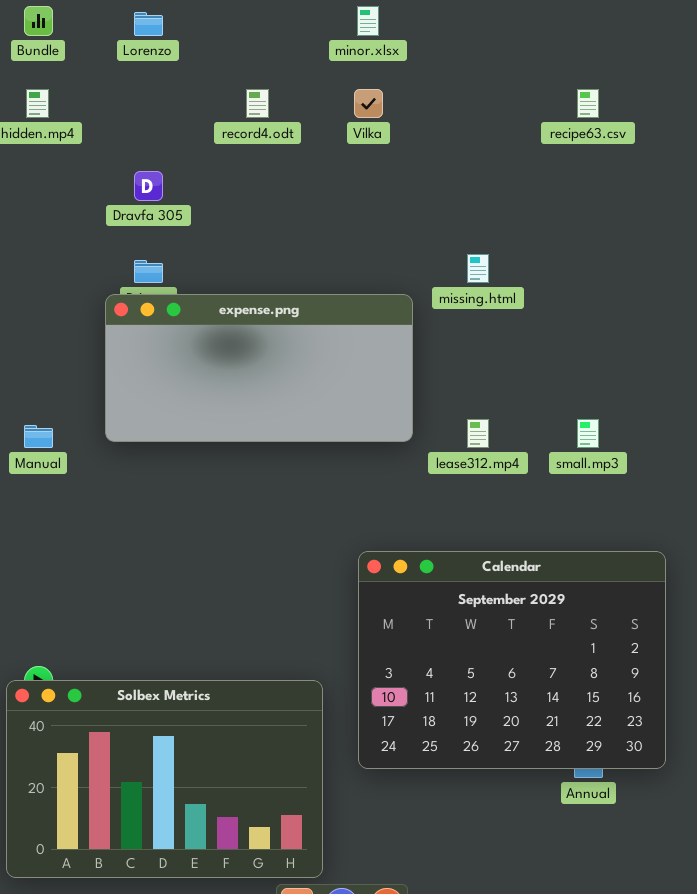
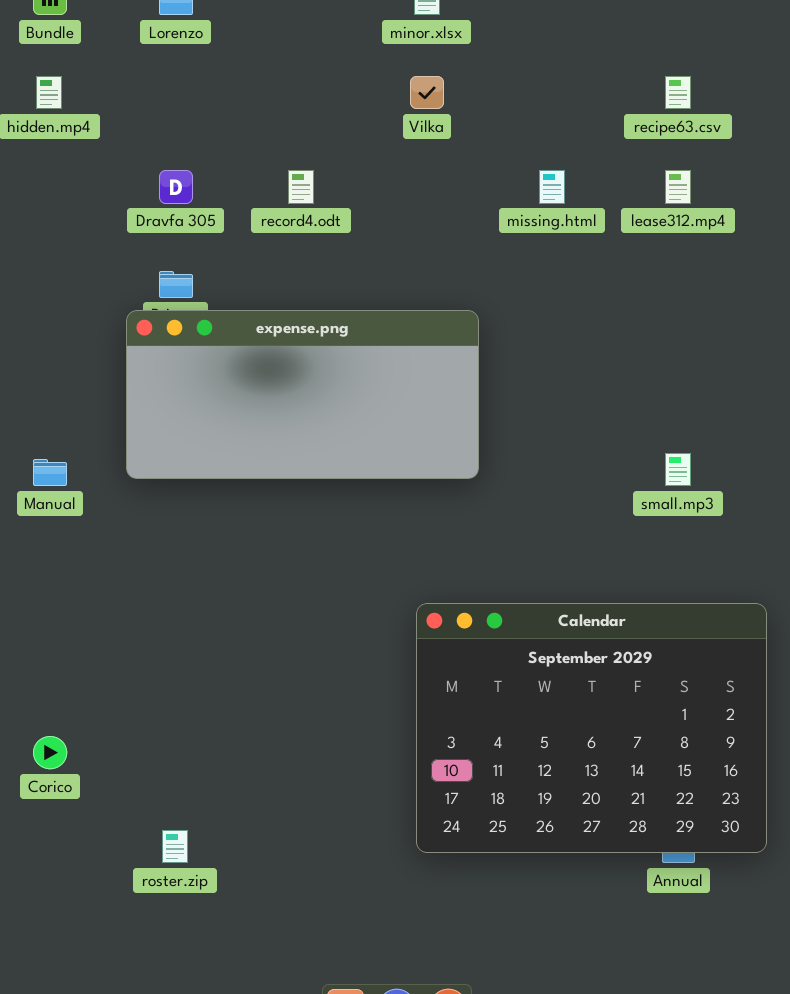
record4.odt: [246,89,269,118] -> [288,170,314,204], moved
missing.html: [467,254,489,283] -> [539,170,565,204], moved
lease312.mp4: [467,419,489,448] -> [665,170,691,204], moved
Solbex Metrics: [6,680,323,878] -> none, closed

